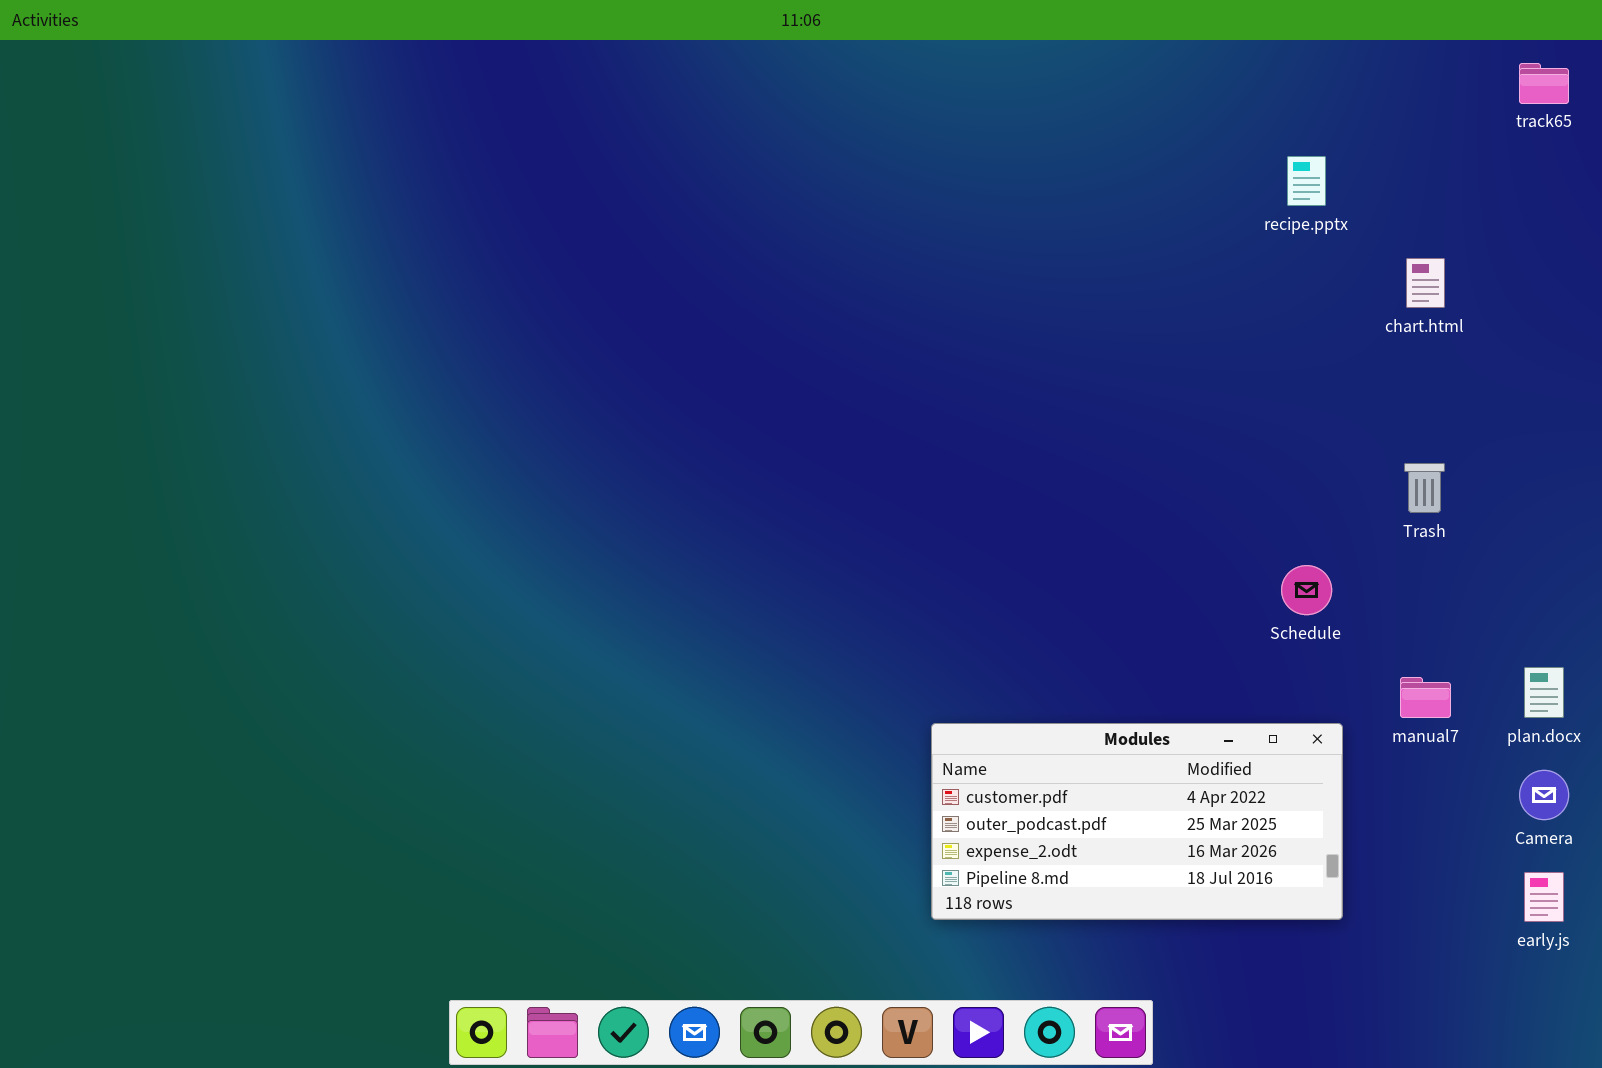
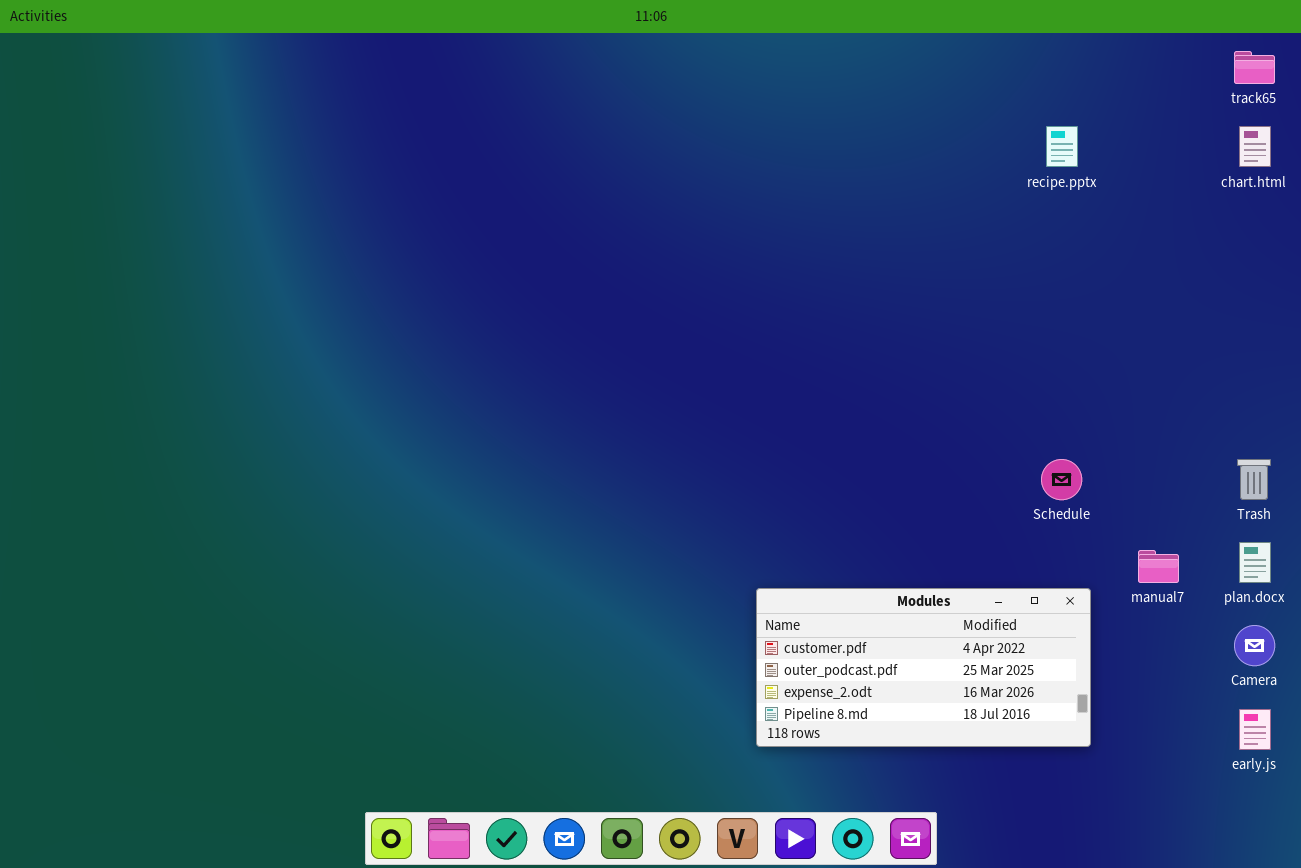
chart.html: [1406,258,1445,308] -> [1239,126,1271,167], moved
Trash: [1404,463,1445,513] -> [1237,459,1271,500], moved

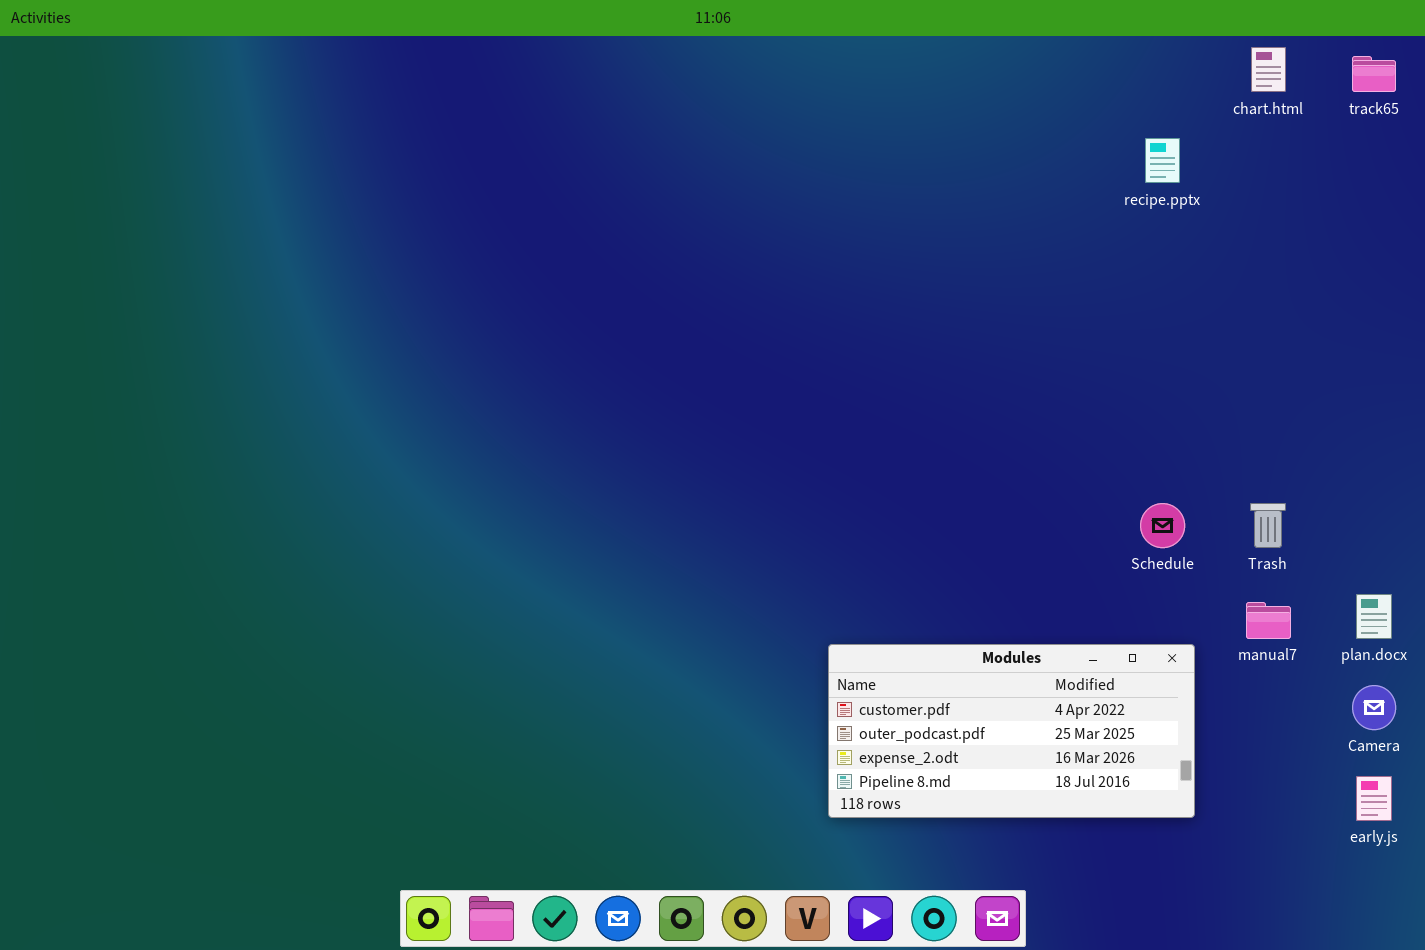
chart.html: [1239,126,1271,167] -> [1251,47,1286,92], moved
Trash: [1237,459,1271,500] -> [1250,503,1286,548], moved

